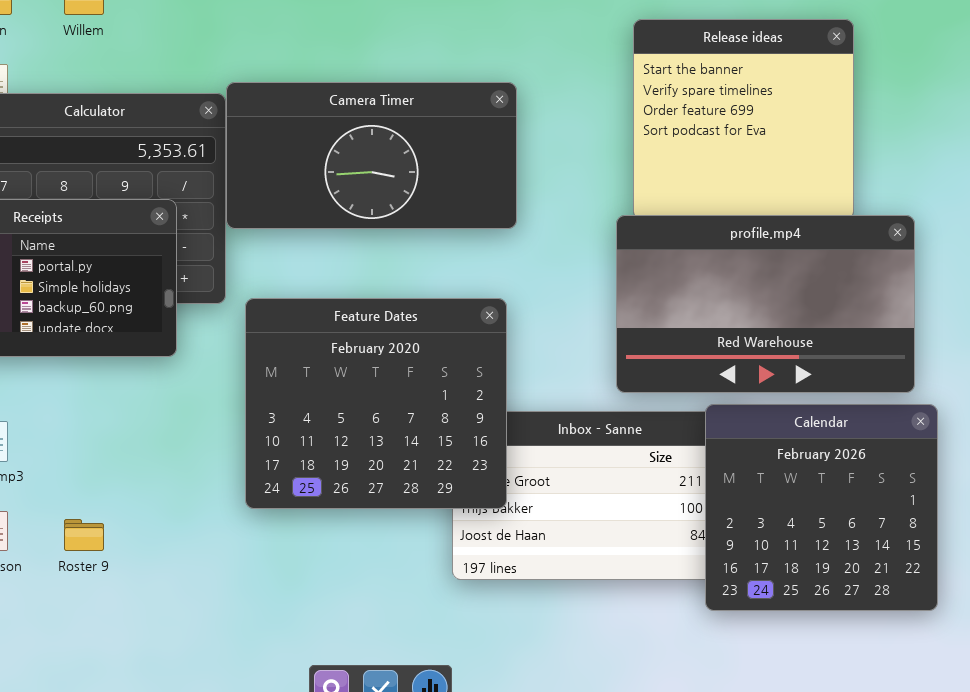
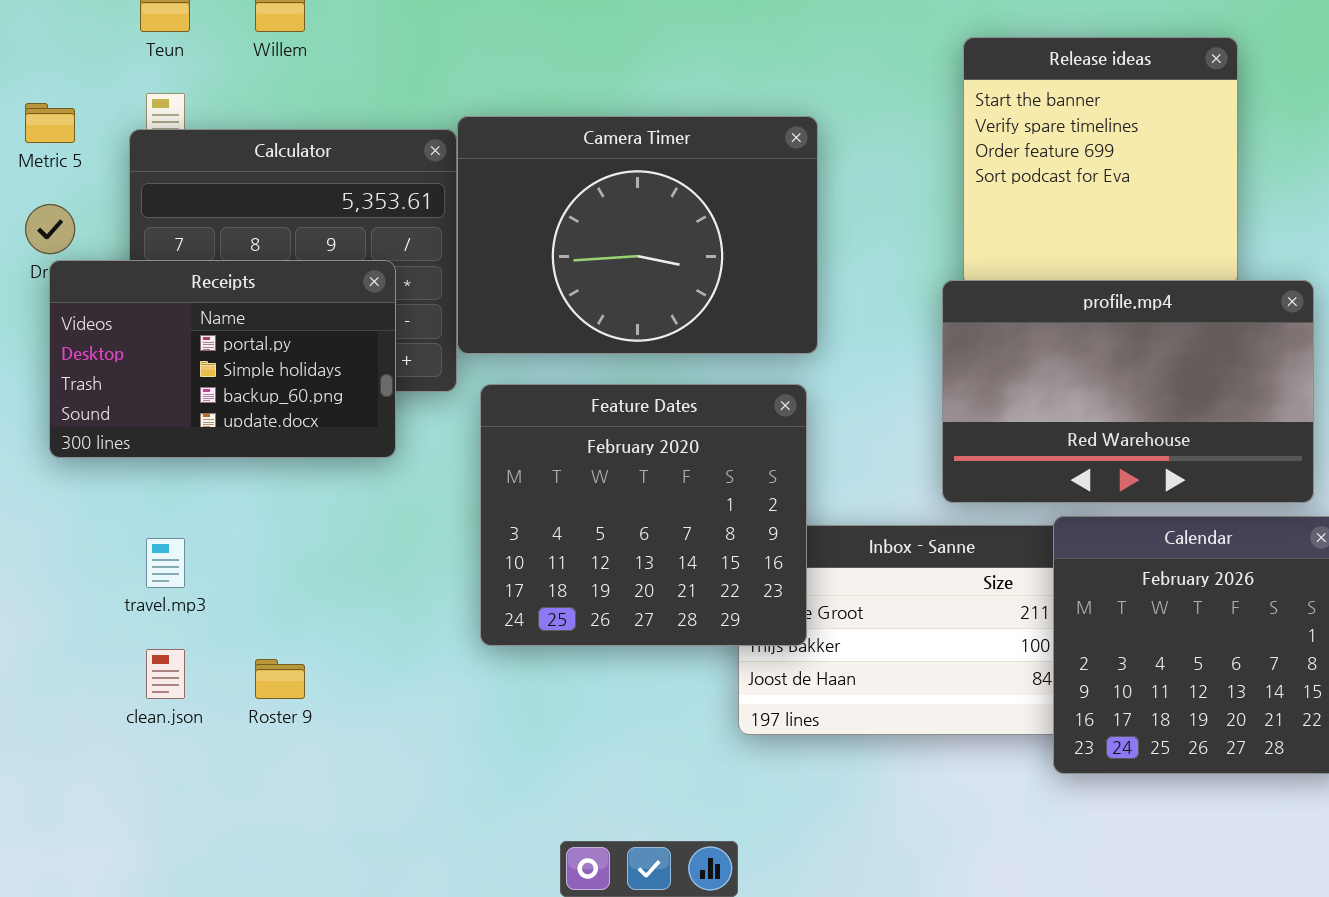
Camera Timer: [226,82,517,229] -> [457,116,818,354], resized

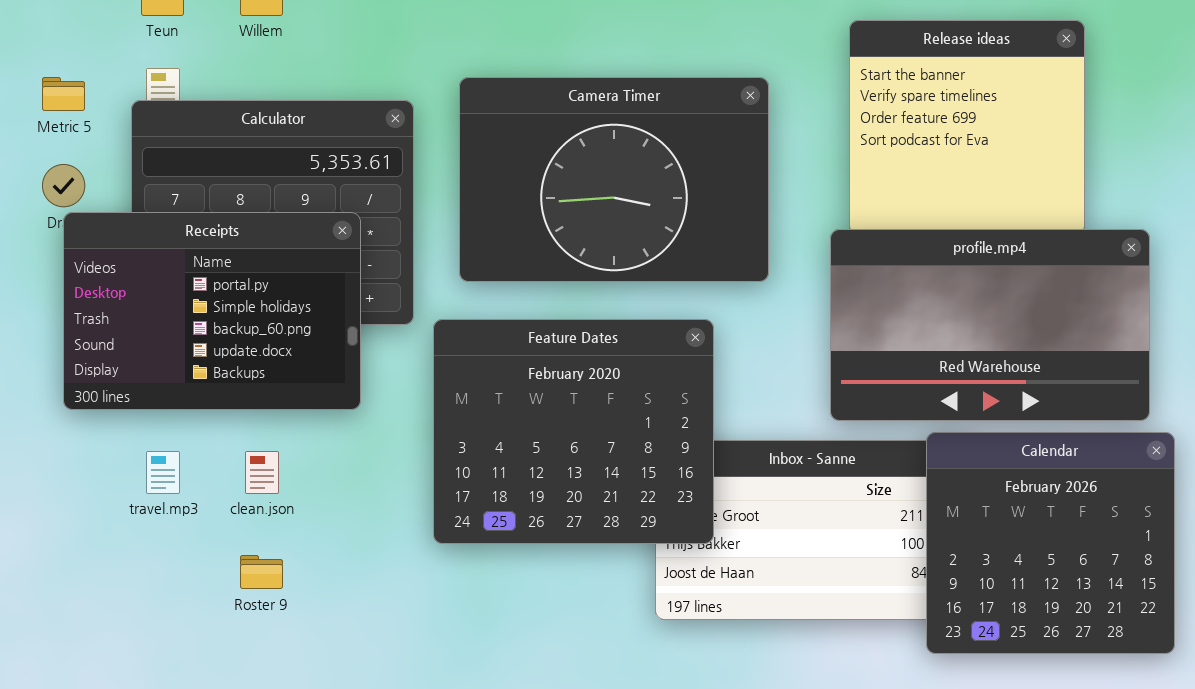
Camera Timer: [457,116,818,354] -> [459,77,769,282], moved
Receipts: [49,260,396,458] -> [63,212,361,410], resized
clean.json: [146,649,185,699] -> [245,451,279,494], moved

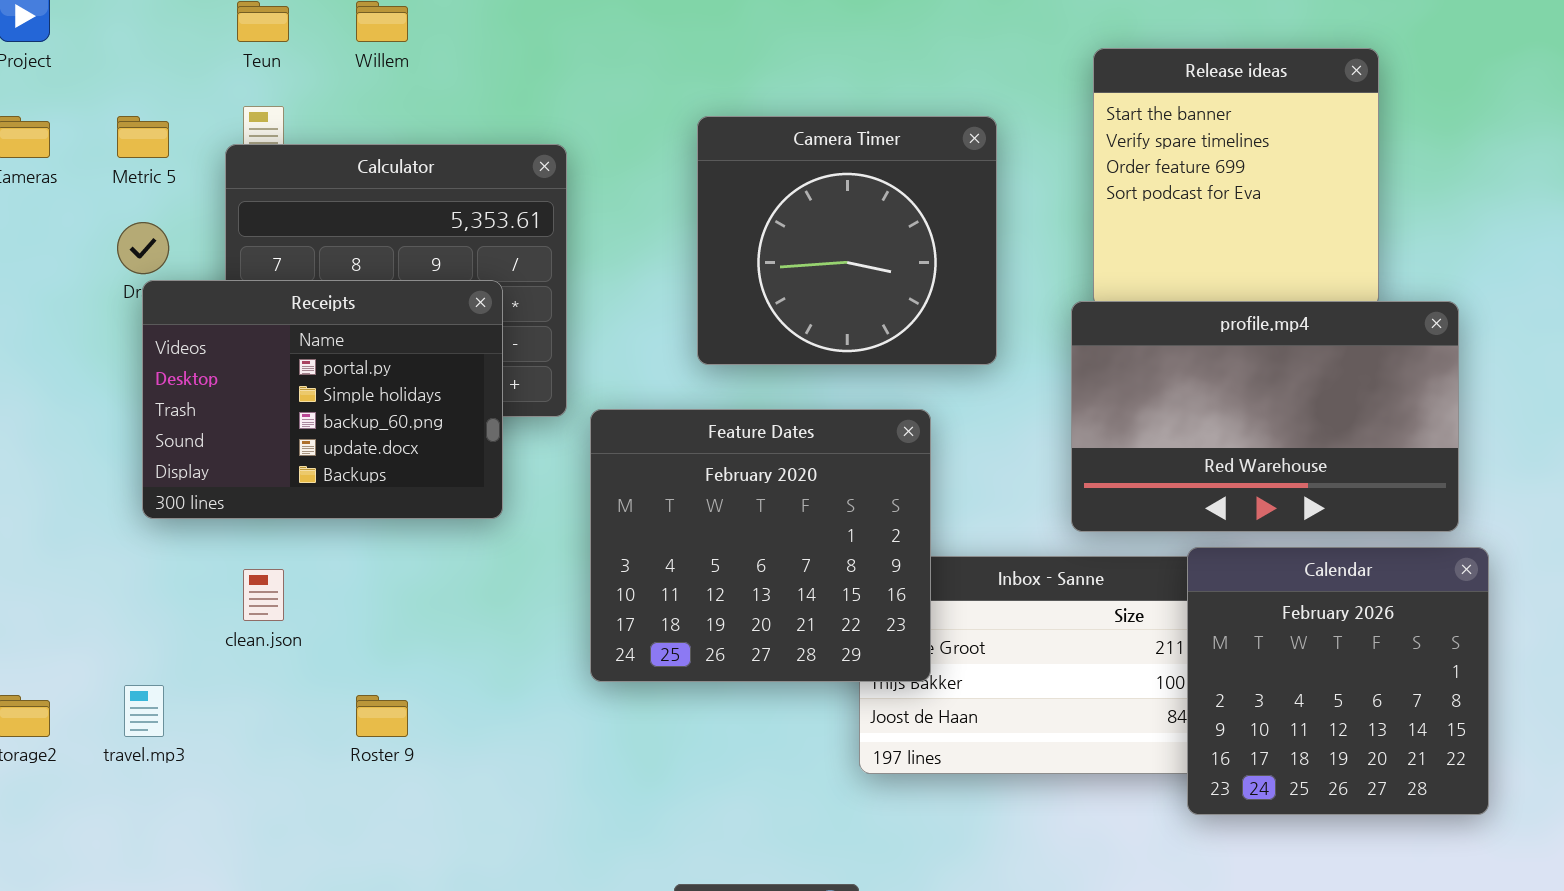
Camera Timer: [459,77,769,282] -> [697,116,997,365], resized
travel.mp3: [146,451,180,494] -> [124,685,164,737], moved
clean.json: [245,451,279,494] -> [243,569,284,621], moved

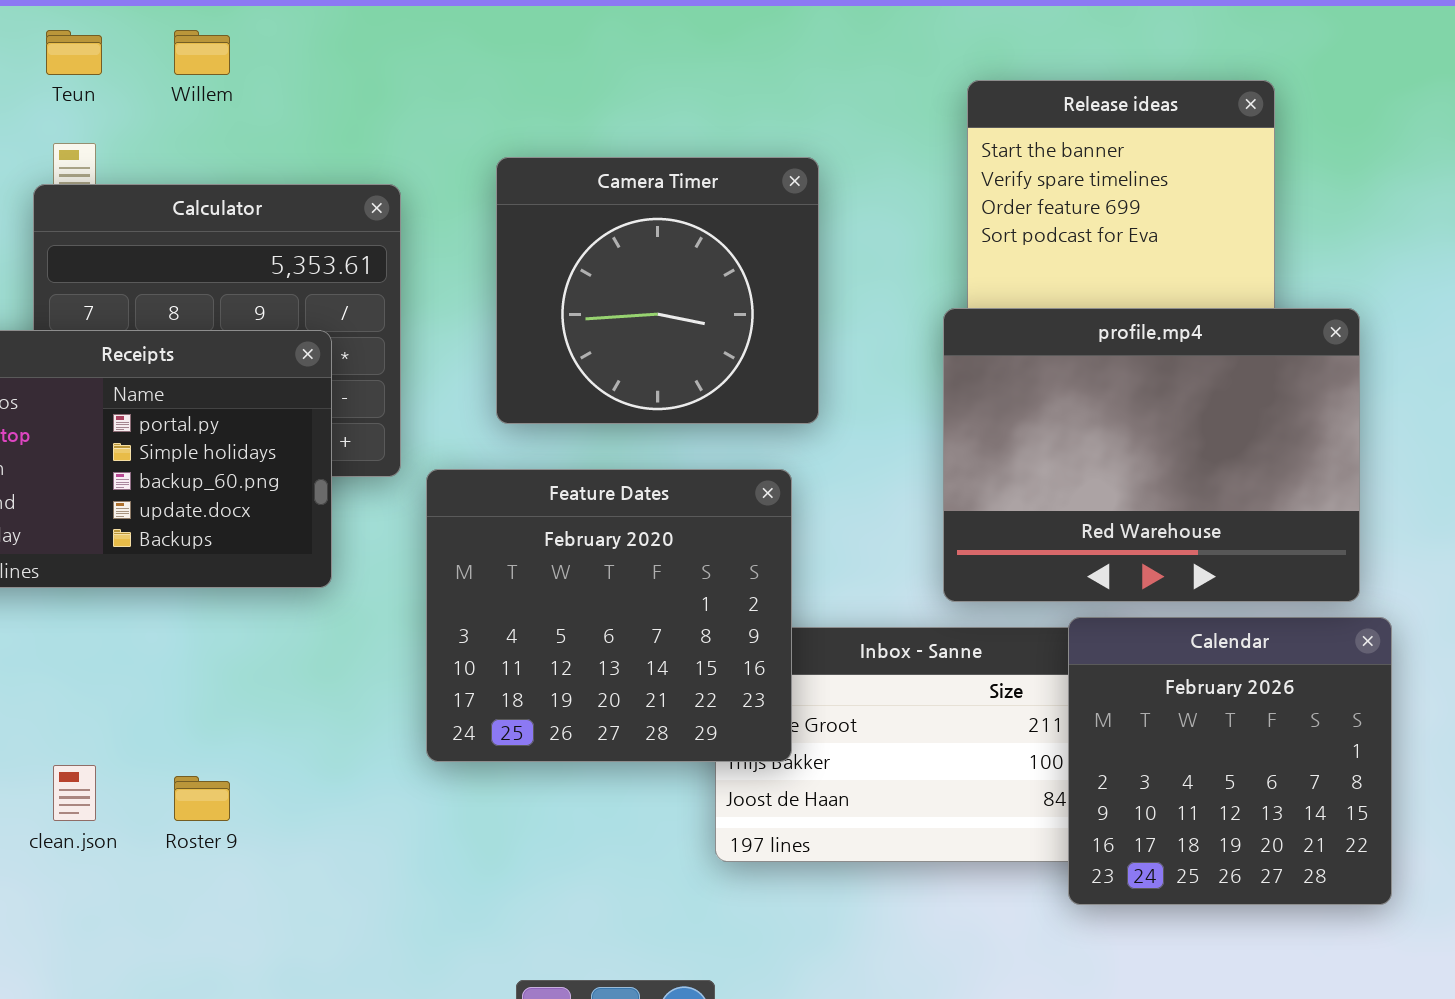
Camera Timer: [697,116,997,365] -> [496,157,819,424], moved
profile.mp4: [1071,301,1459,532] -> [943,308,1360,602], resized
clean.json: [243,569,284,621] -> [53,765,96,821], moved

